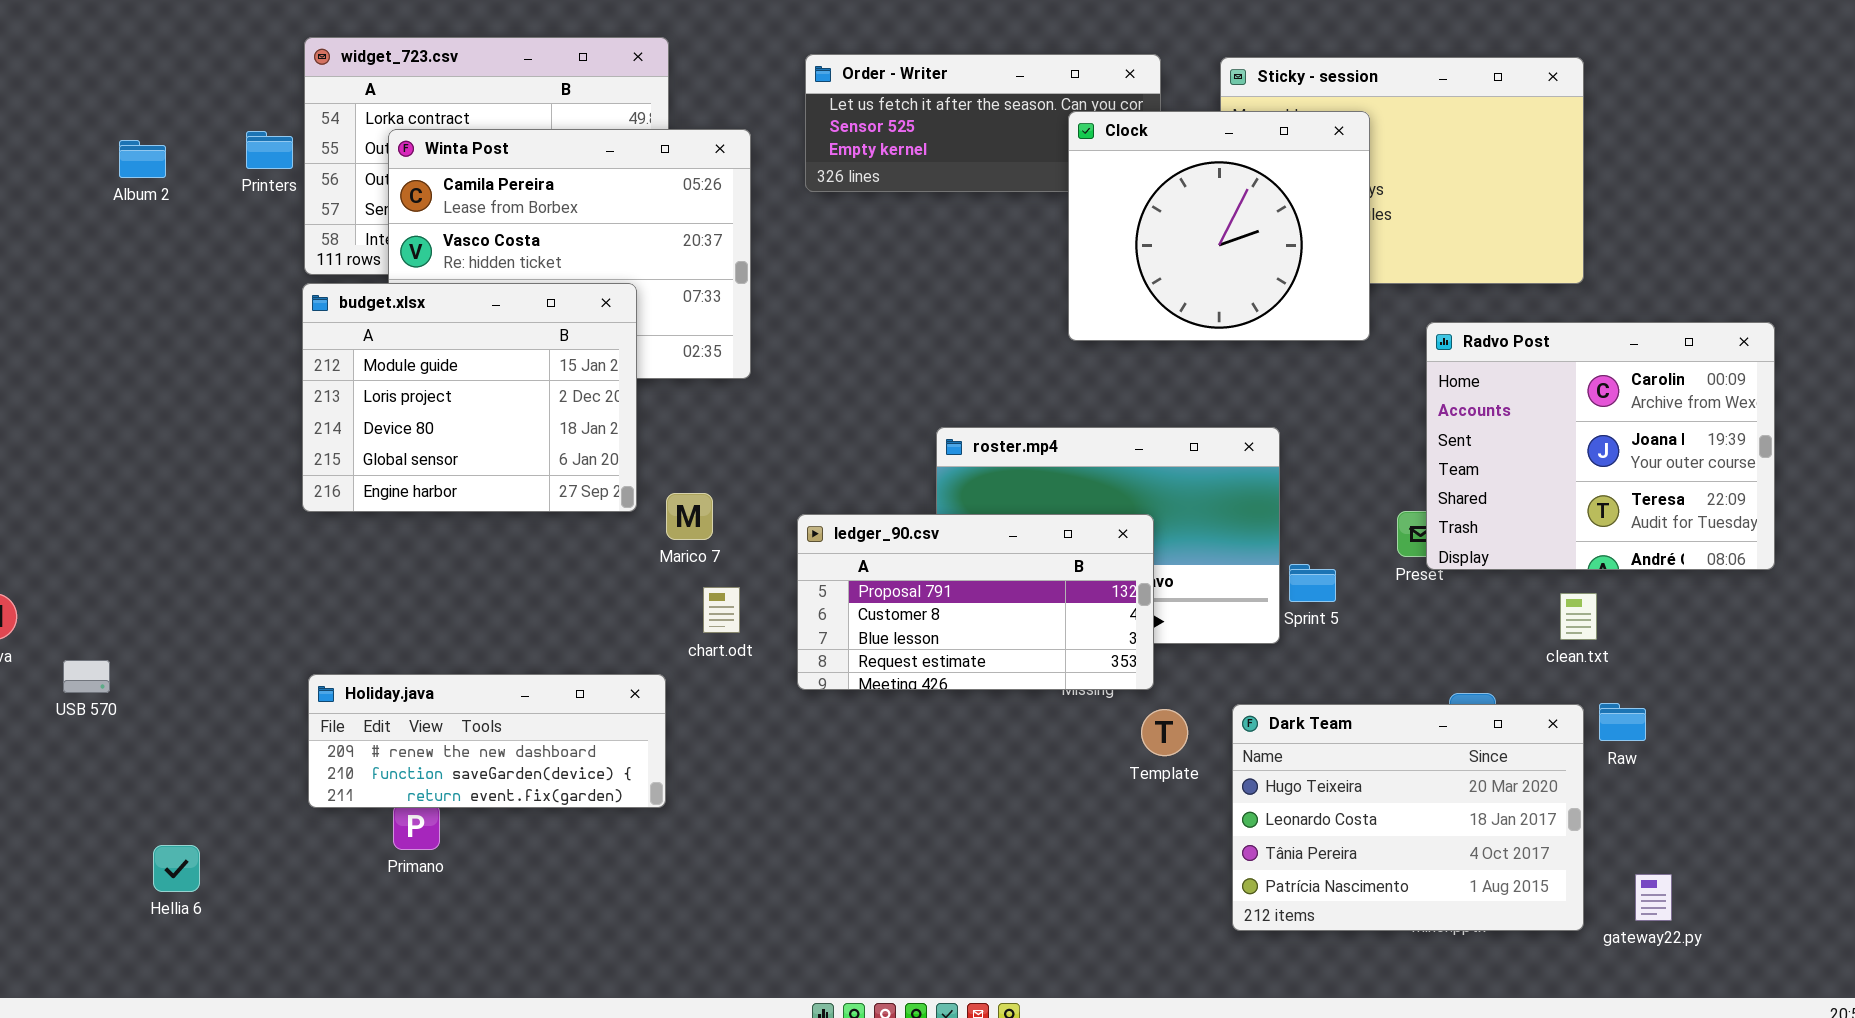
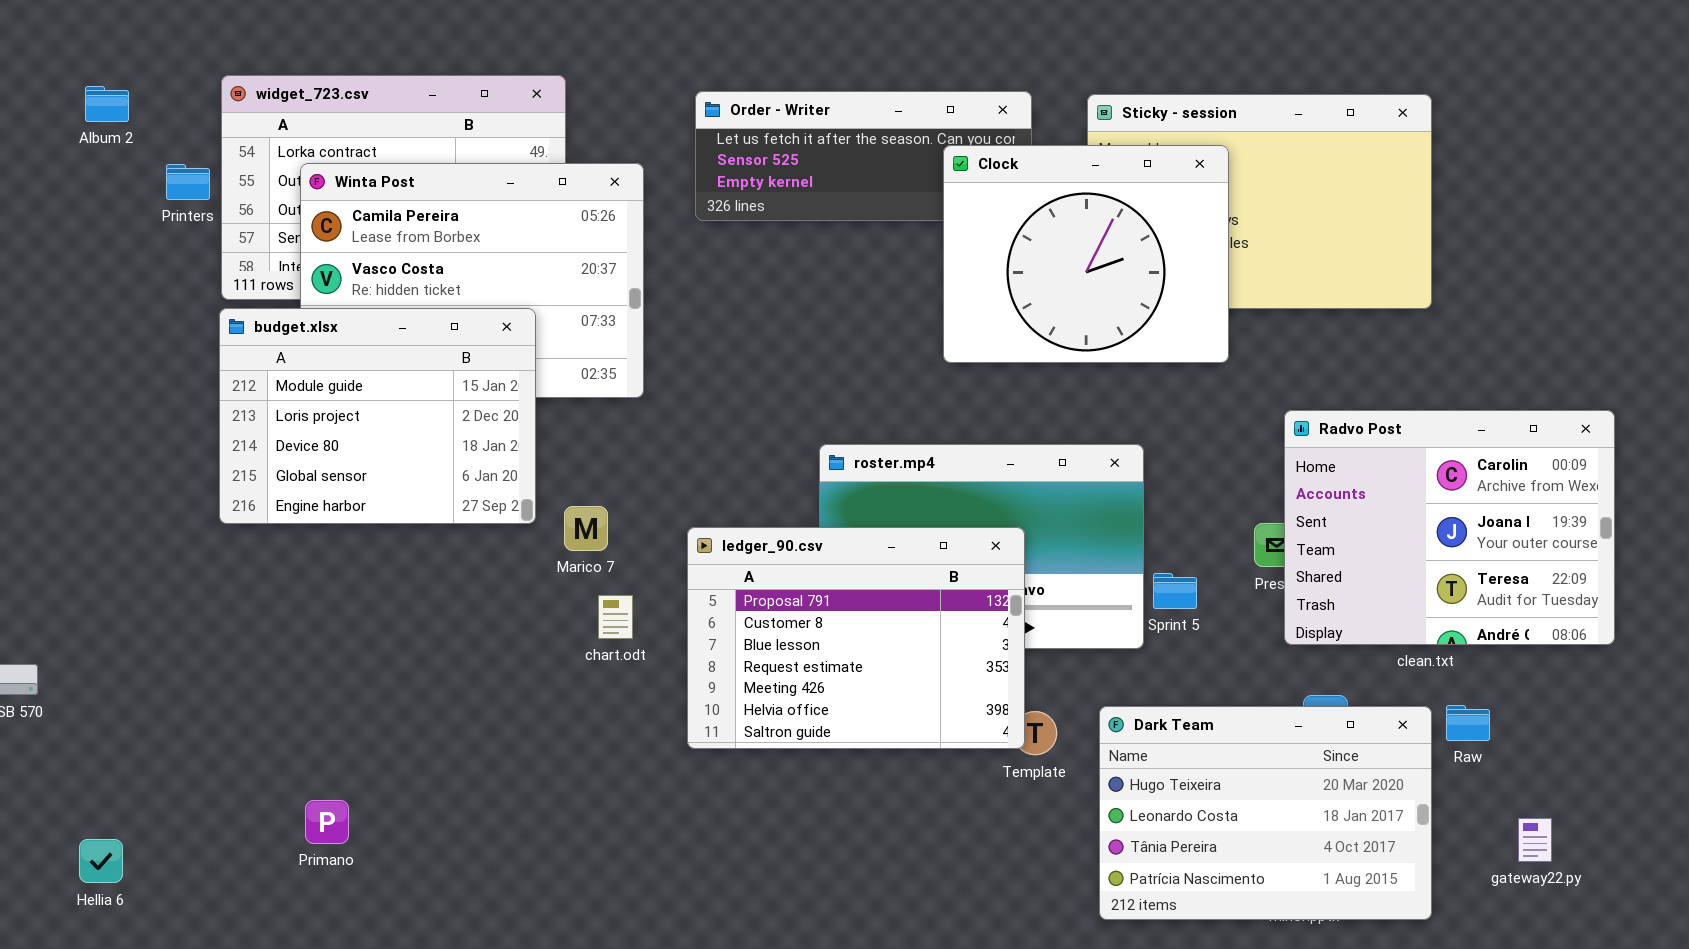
Album 2: [119,140,166,178] -> [85,86,129,122], moved
Radvo Post: [1426,322,1775,570] -> [1284,410,1615,645], moved
ledger_90.csv: [797,514,1154,690] -> [687,527,1025,749], resized
Holiday.java: [308,674,666,808] -> none, closed
gateway22.py: [1635,874,1672,921] -> [1518,818,1552,862], moved

